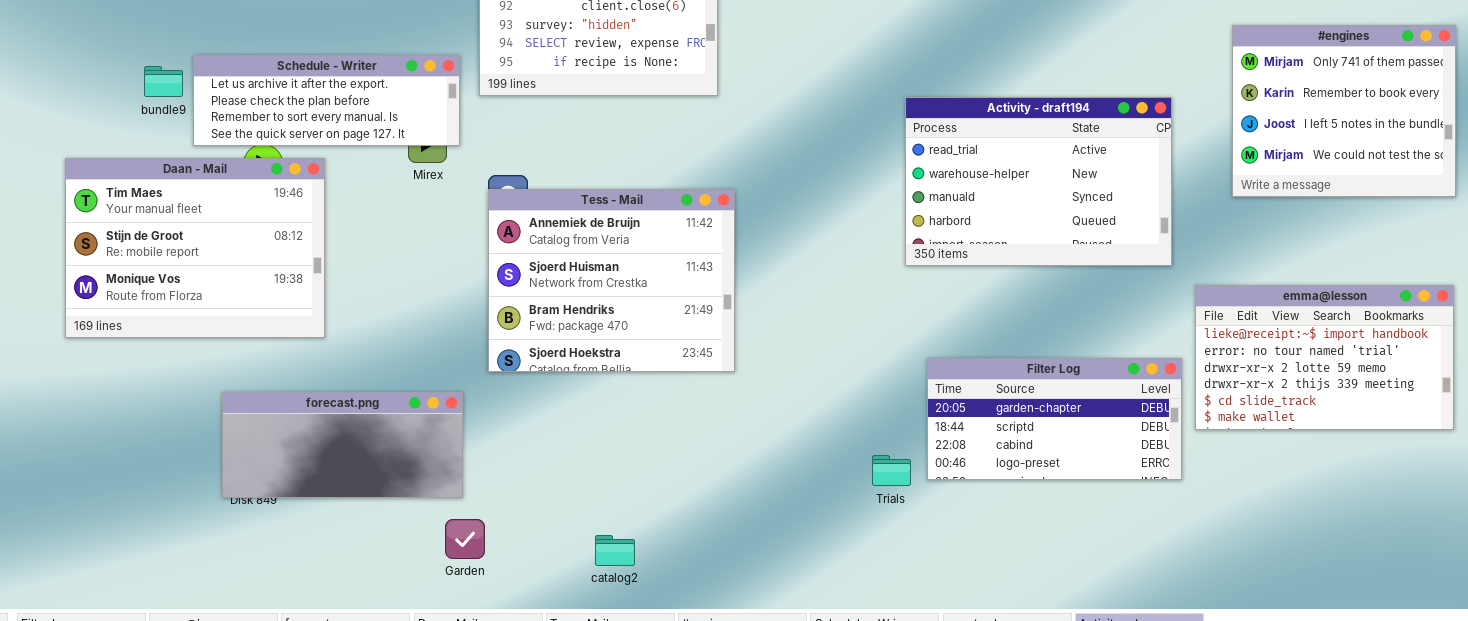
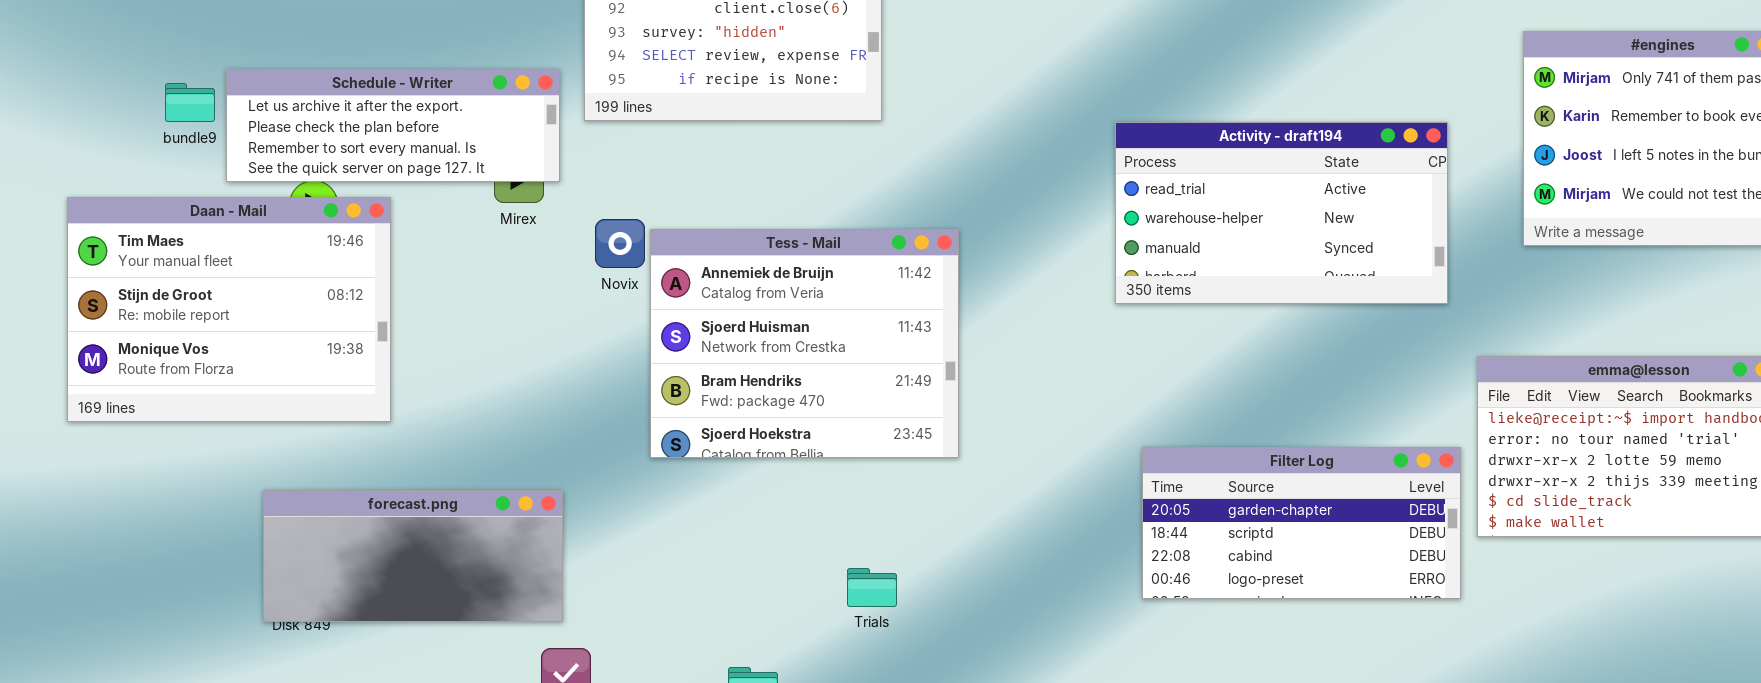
Activity - draft194: [905,97,1172,266] -> [1115,122,1448,304], resized
Tess - Mail: [488,189,735,372] -> [650,229,959,458], moved
Trials: [872,455,911,486] -> [847,568,897,607], moved

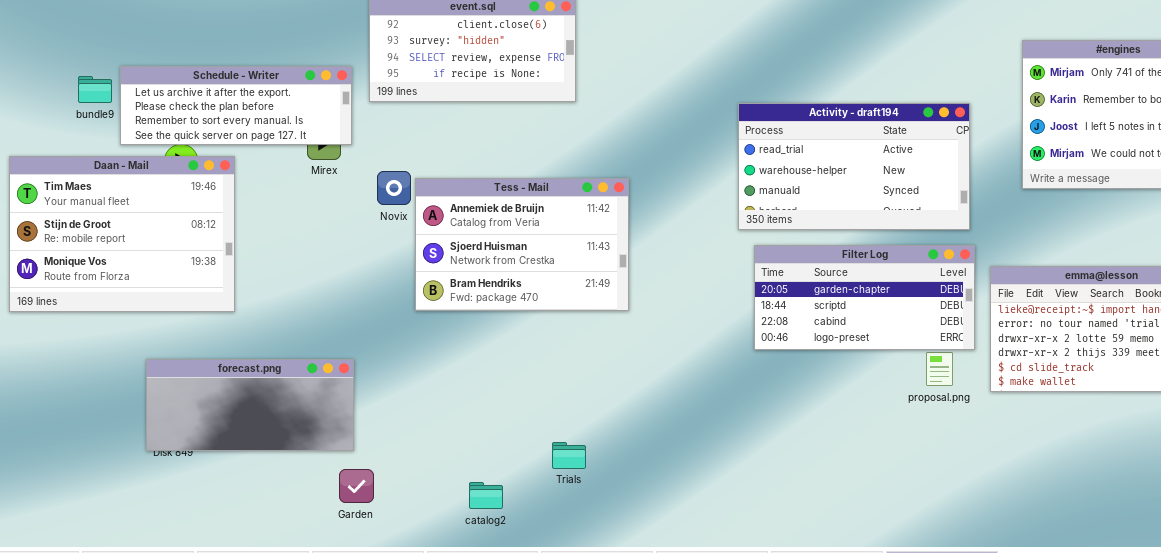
Tess - Mail: [650,229,959,458] -> [415,178,629,311], resized
Filter Log: [1142,447,1461,599] -> [754,245,975,350], moved
Trials: [847,568,897,607] -> [552,442,586,469], moved

